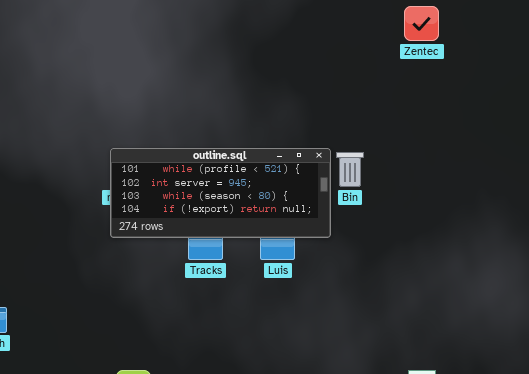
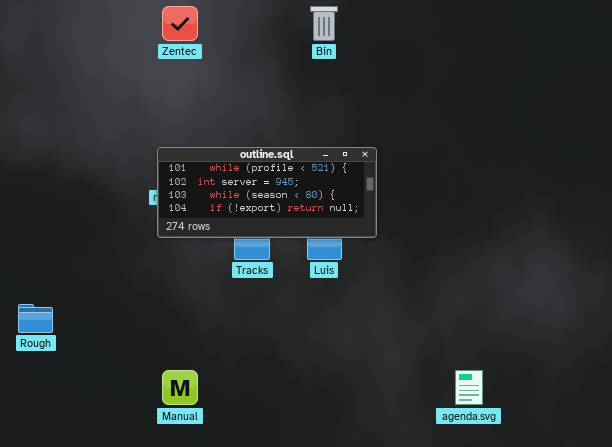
Zentec: [404,6,439,41] -> [162,6,198,41], moved
Bin: [336,152,364,187] -> [310,6,338,41], moved

